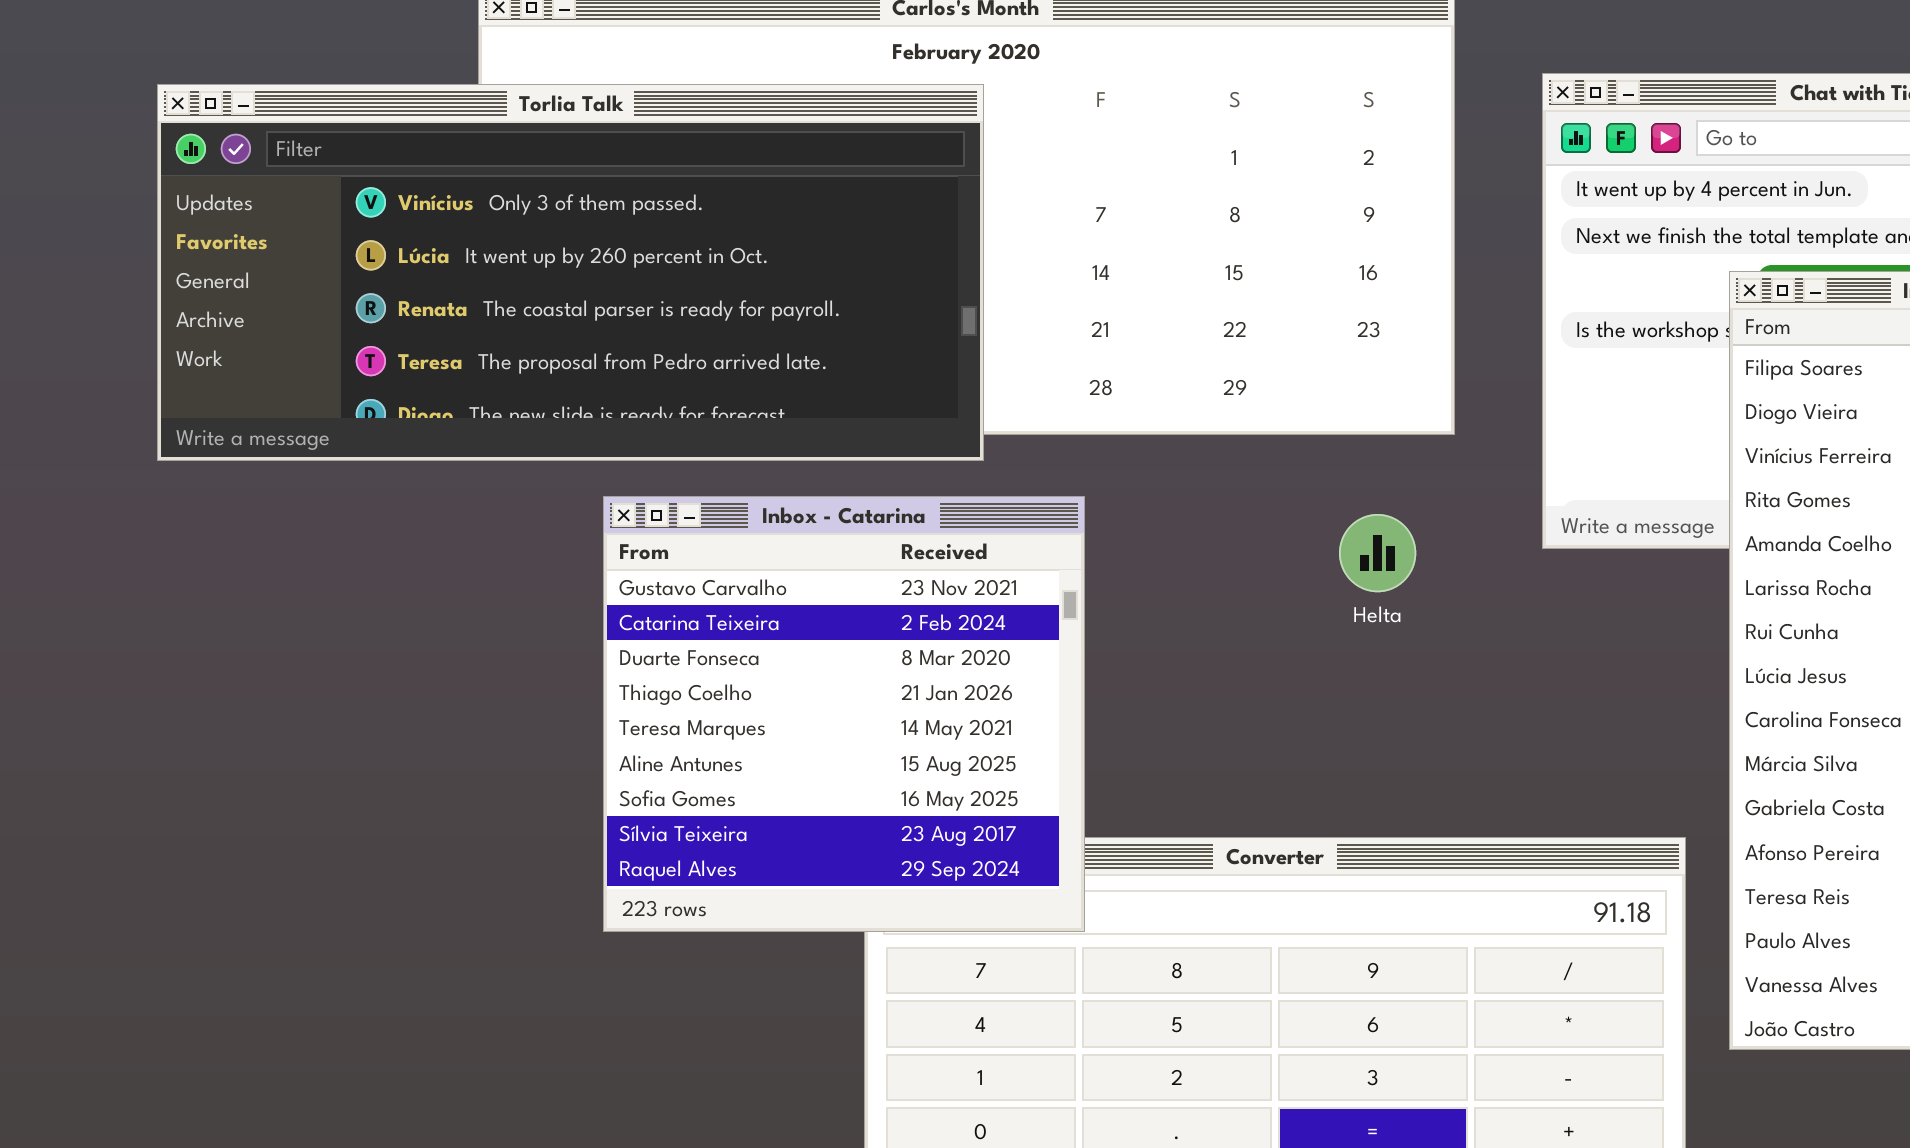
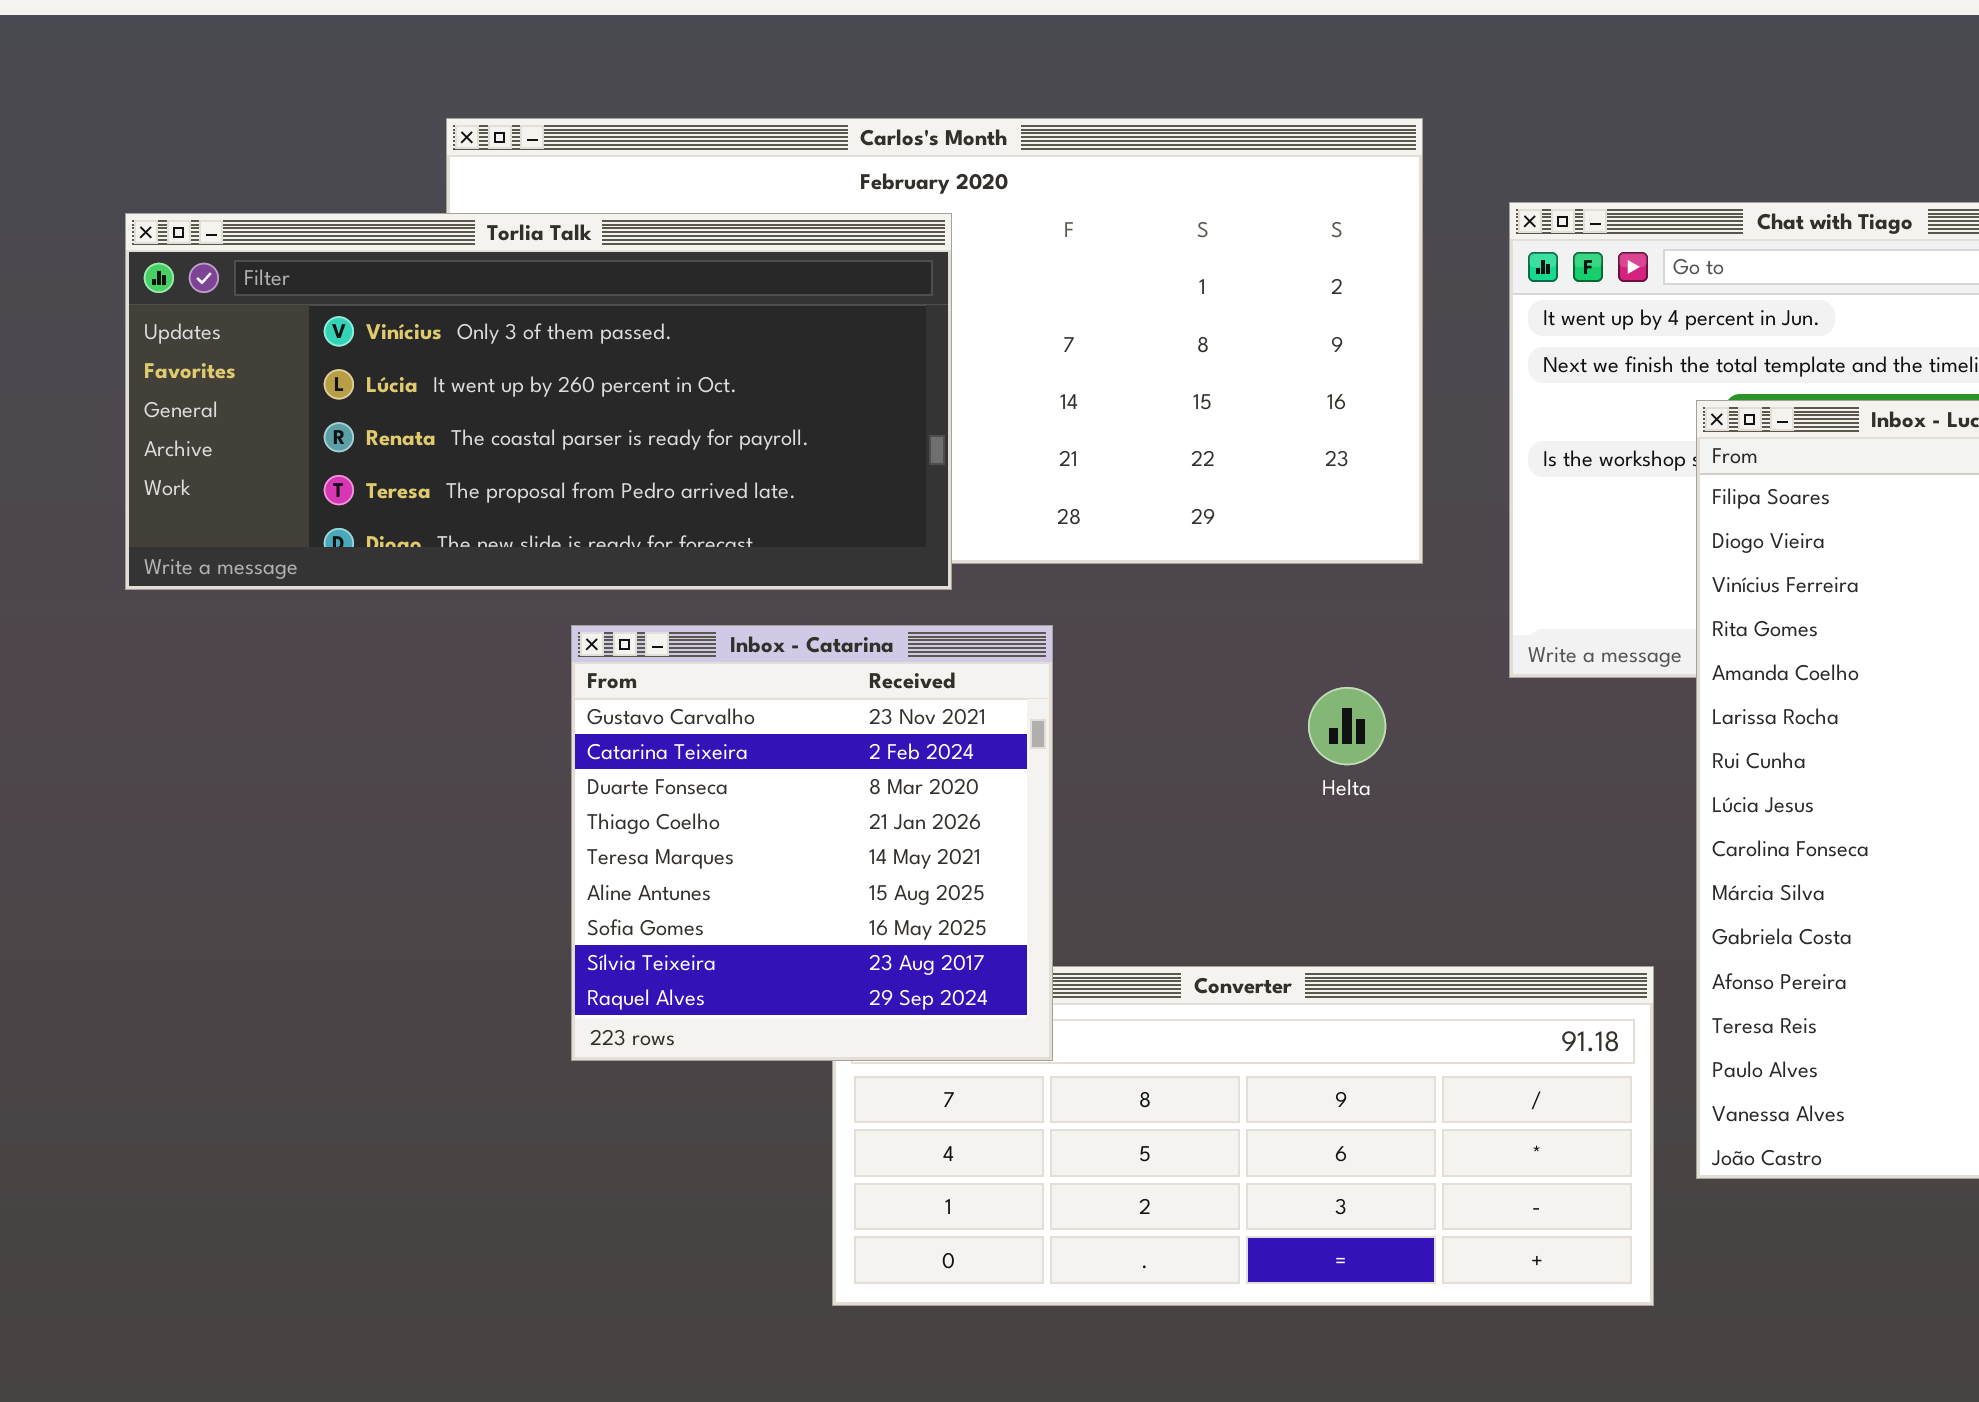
Helta: [1339,514,1416,592] -> [1308,687,1386,765], moved

